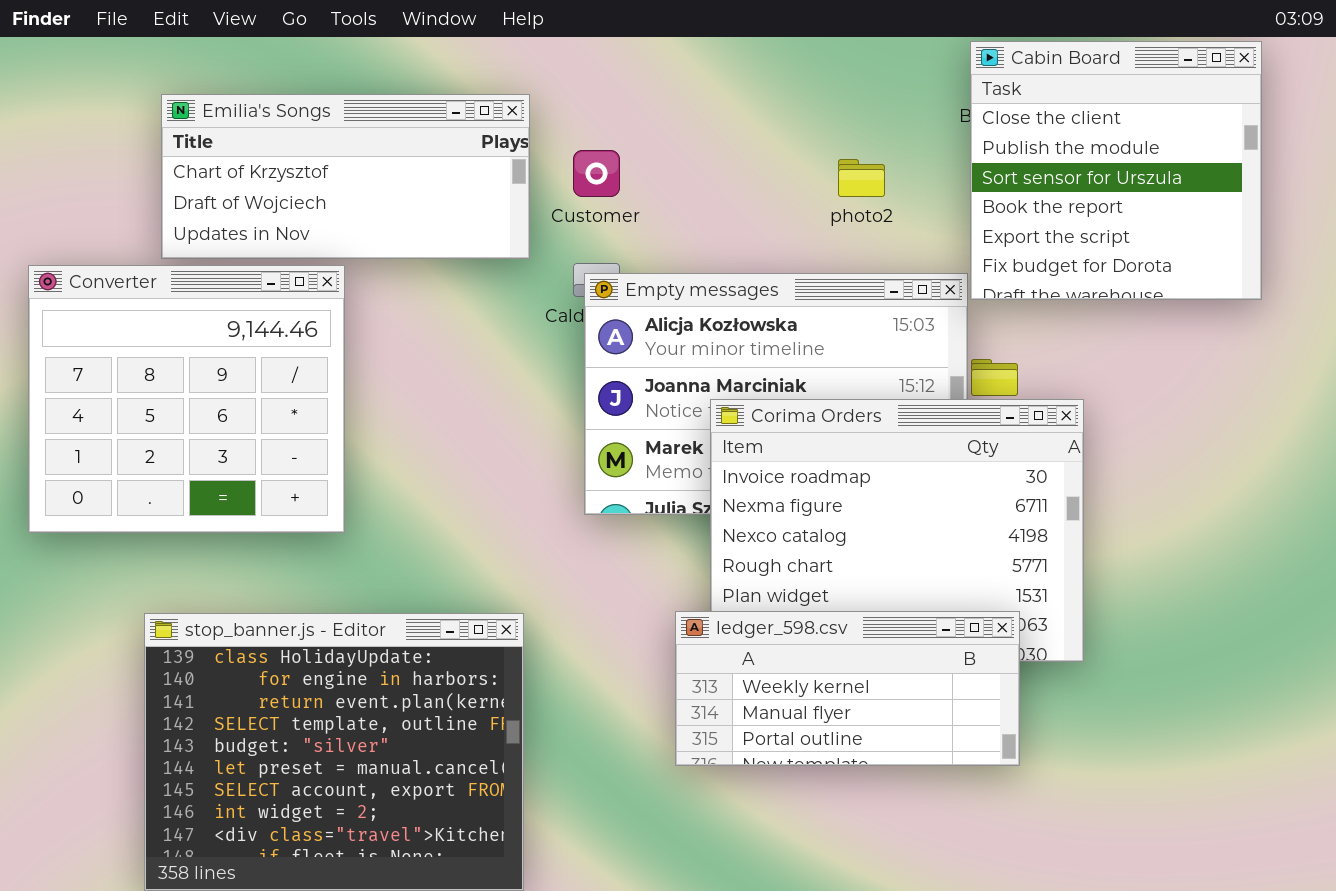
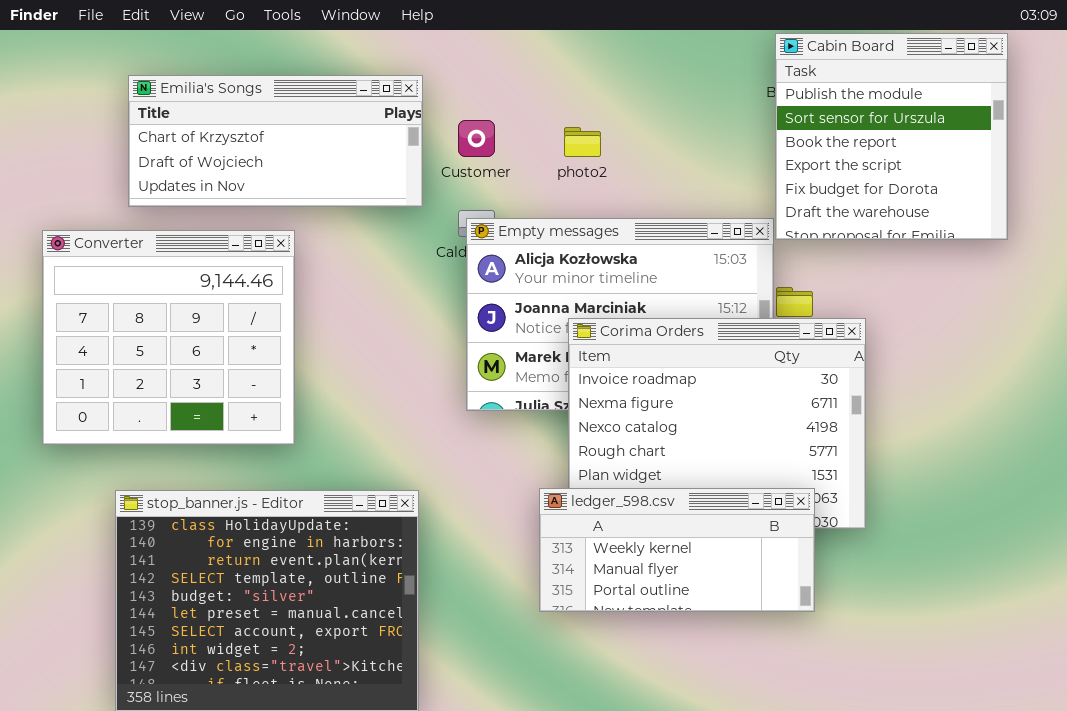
Cabin Board: [970,41,1262,300] -> [775,33,1008,240], scrolled down 1 row
photo2: [838,159,885,197] -> [564,127,601,157], moved
Converter: [28,265,345,533] -> [42,230,295,445], moved

